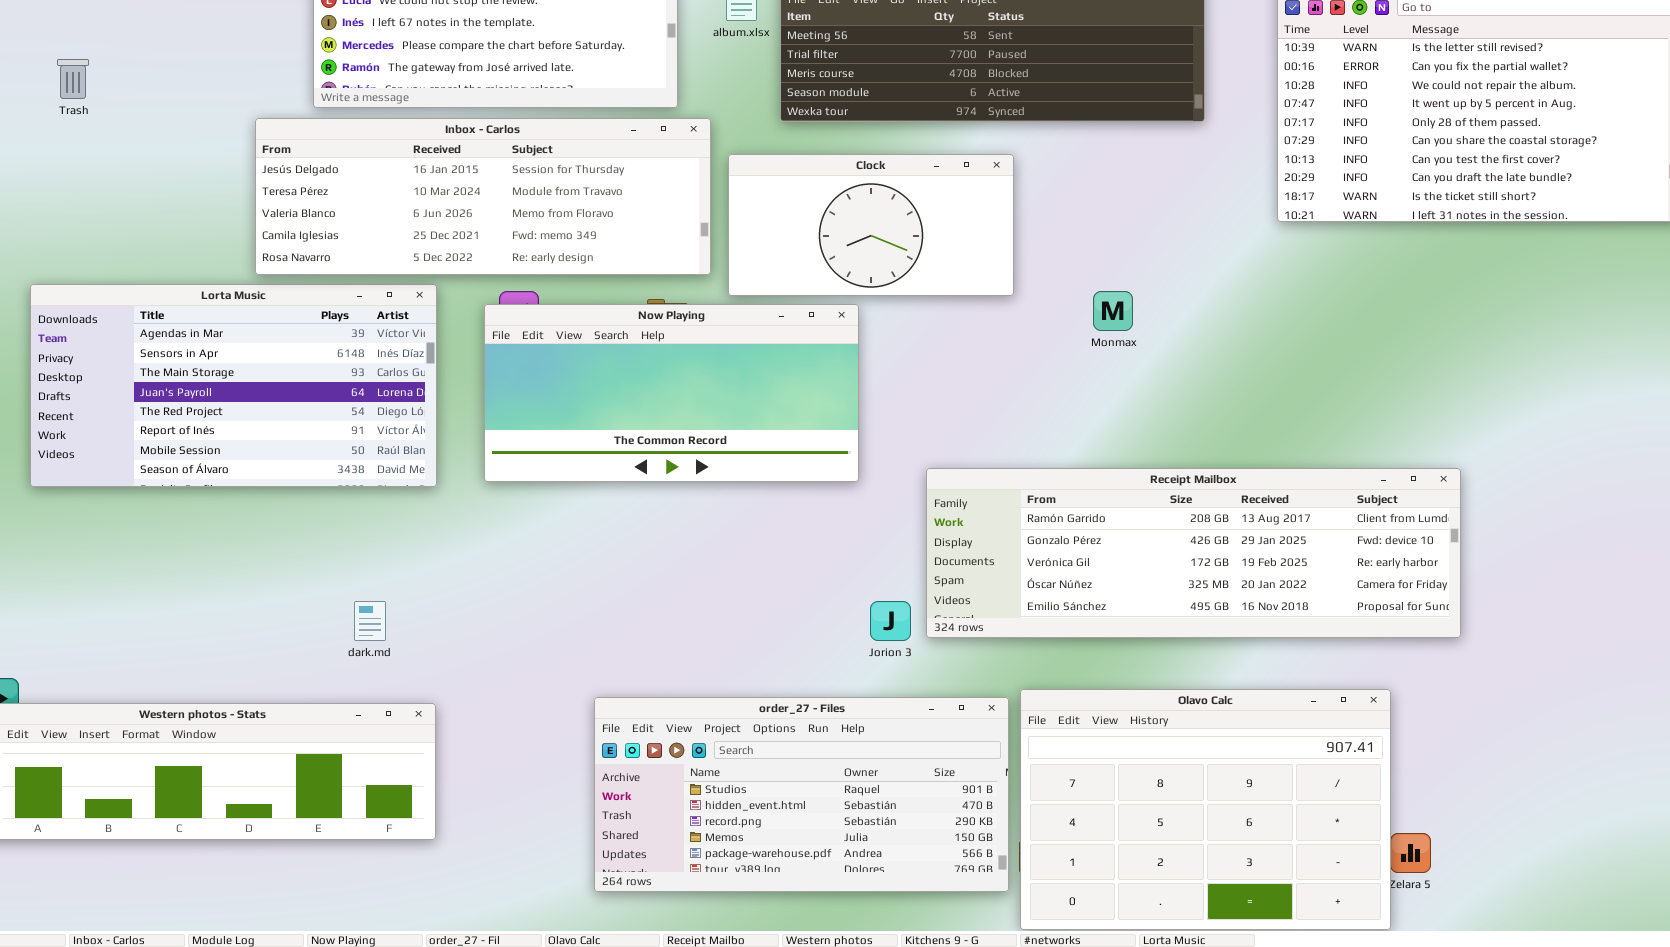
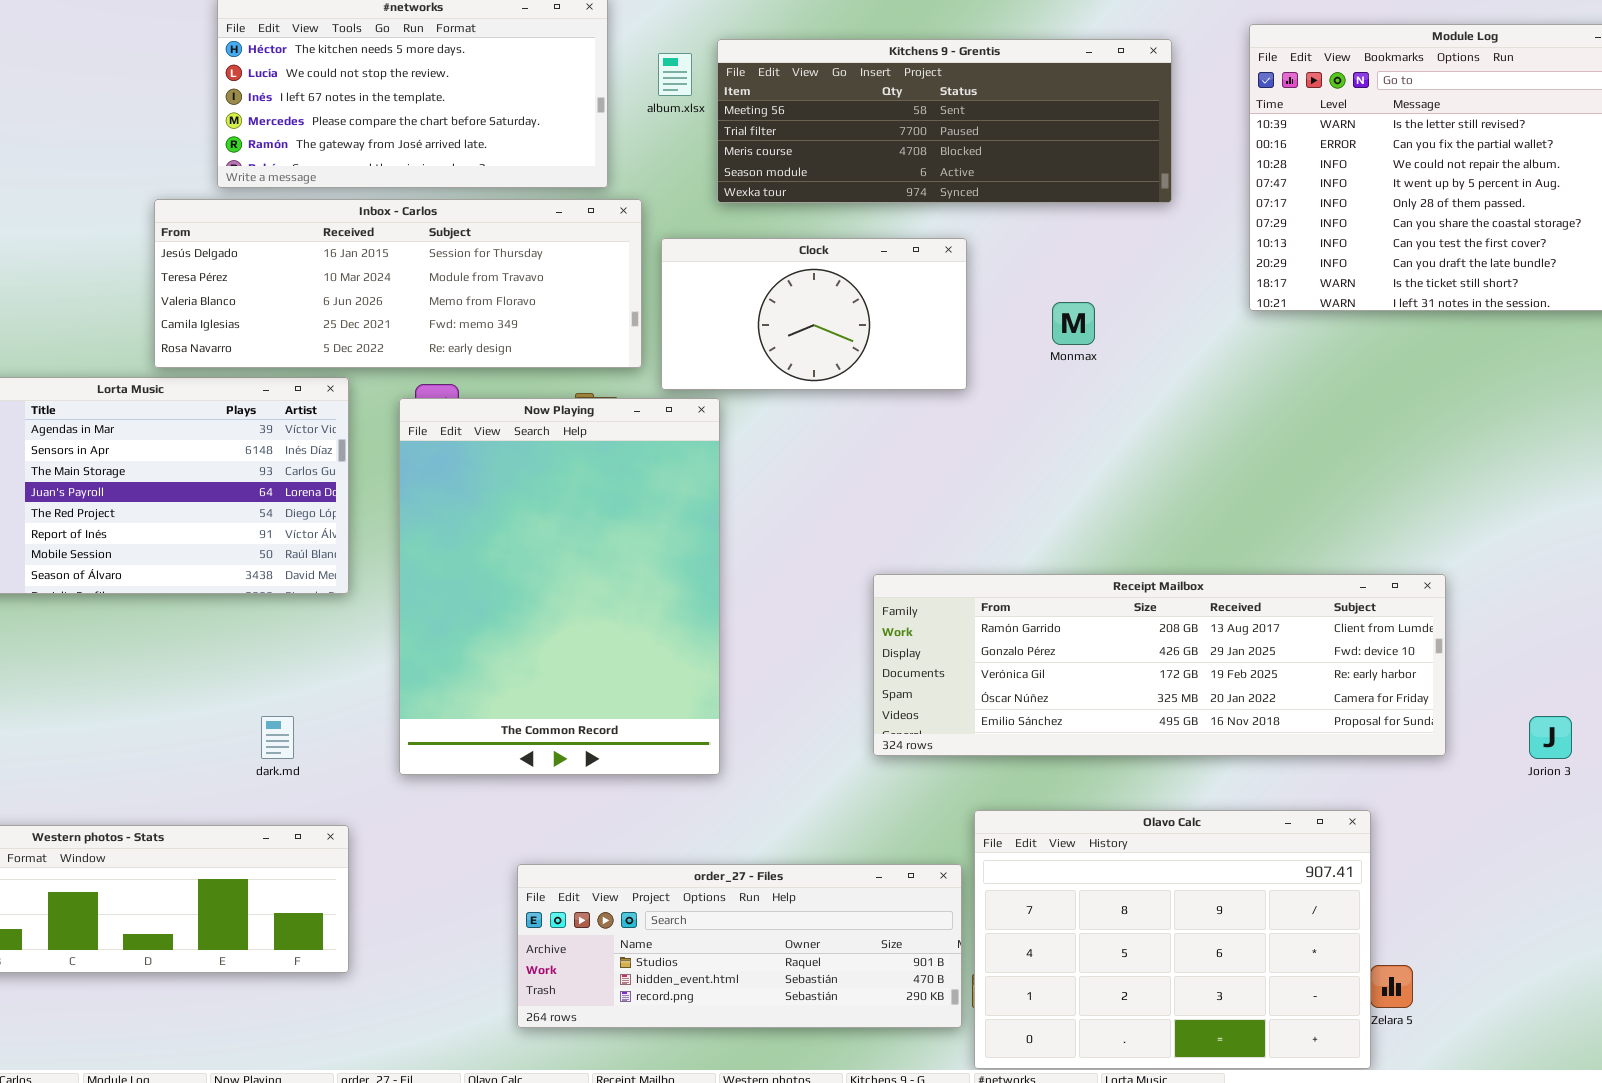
Monmax: [1093,291,1133,331] -> [1052,302,1095,345], moved
Now Playing: [484,304,859,482] -> [399,398,720,775], resized
Jorion 3: [870,601,911,641] -> [1529,716,1572,759], moved
order_27 - Files: [594,697,1009,892] -> [517,864,962,1028], resized

